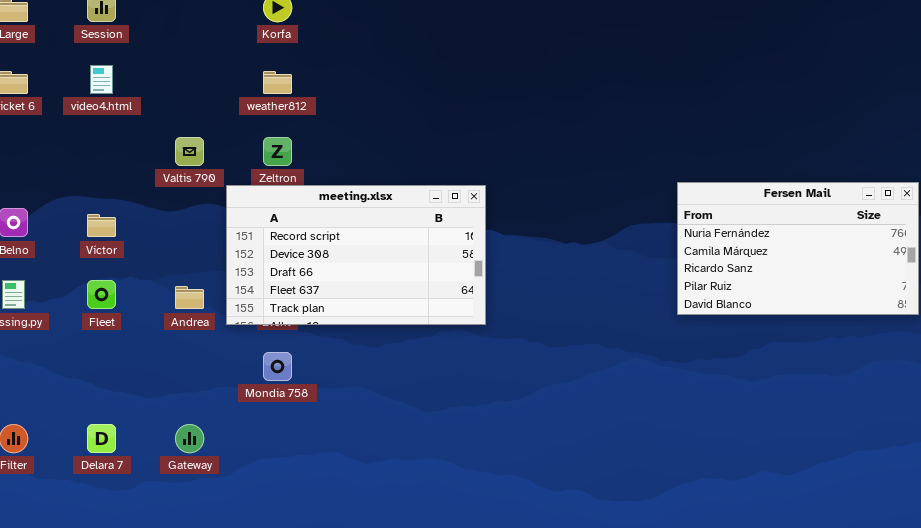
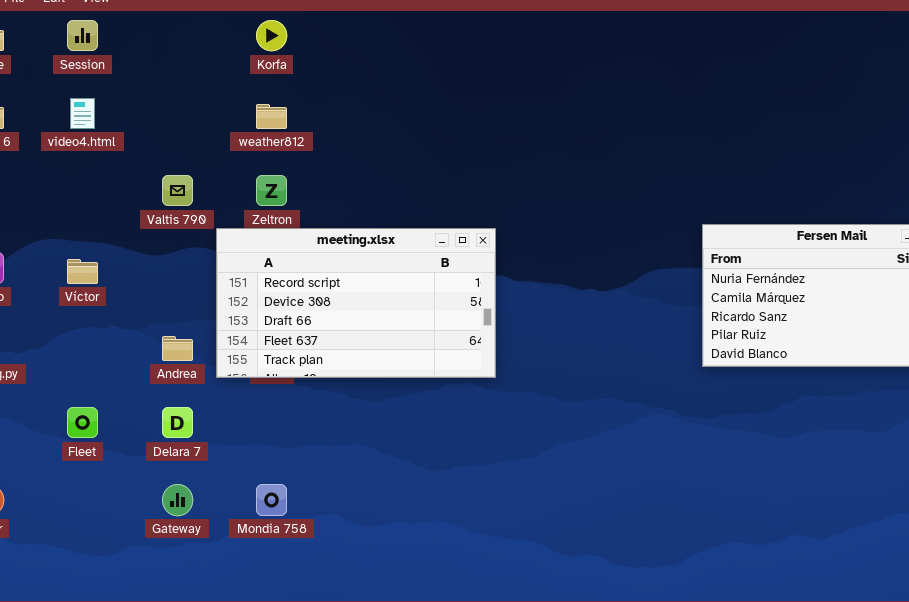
Fleet: [87,280,116,309] -> [67,407,98,438], moved
Mondia 758: [263,352,292,381] -> [256,484,287,516], moved
Delara 7: [87,424,116,453] -> [162,407,193,438], moved

